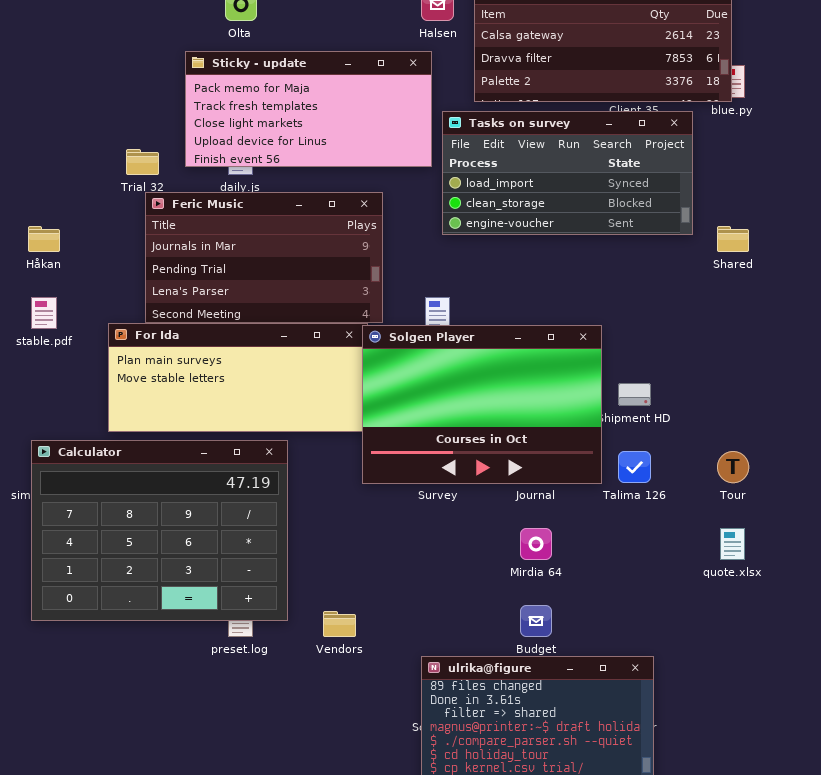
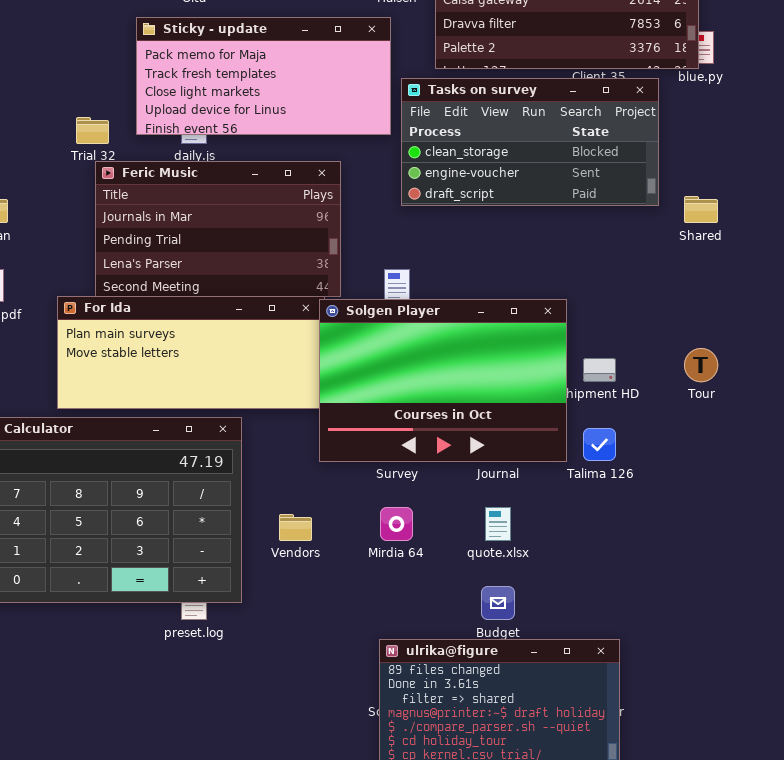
Tasks on survey: [442,111,693,235] -> [401,78,659,206], scrolled down 1 row
Tour: [717,451,749,483] -> [684,348,718,382], moved
Mirdia 64: [520,528,552,560] -> [380,507,413,541], moved
quote.xlsx: [720,528,745,560] -> [485,507,511,541], moved
Vendors: [323,611,356,637] -> [279,514,312,541], moved

